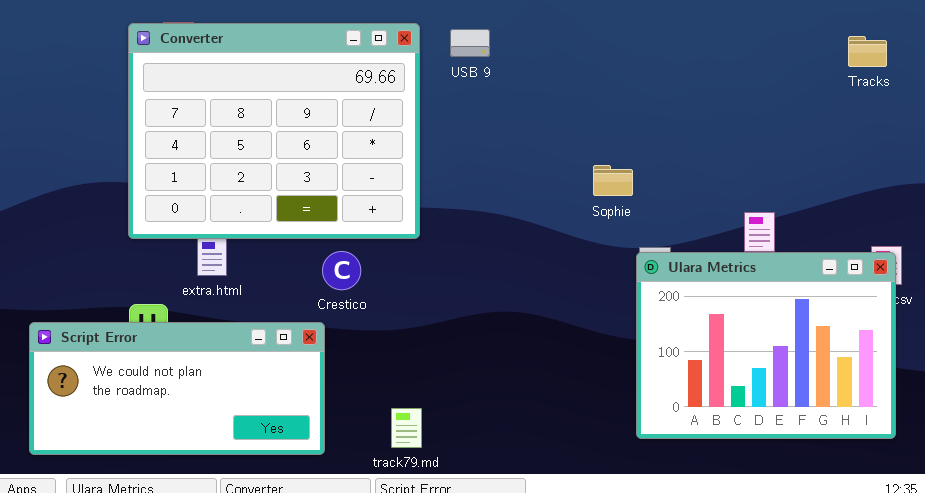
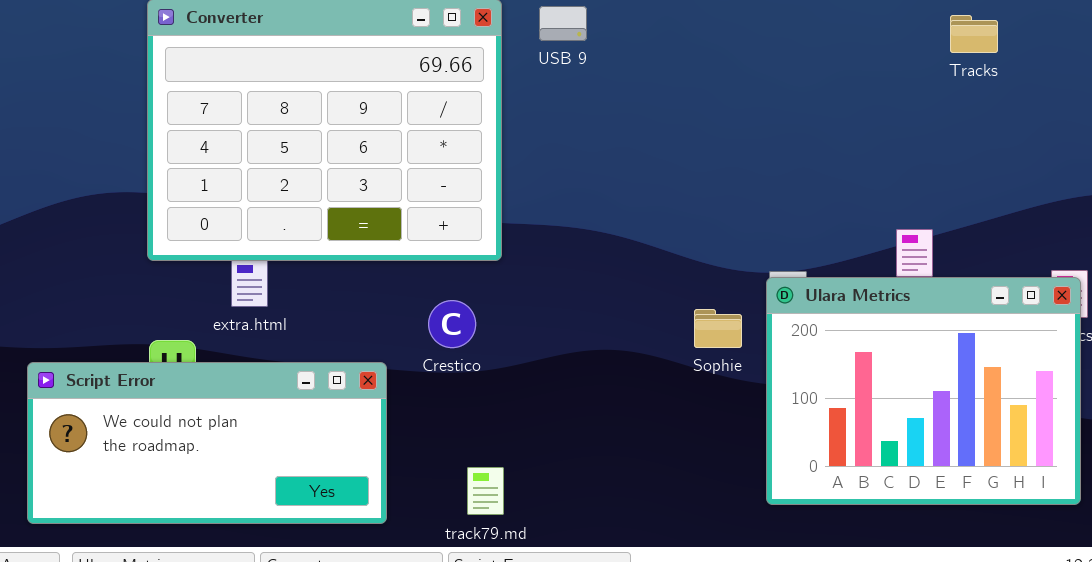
Tracks: [848,36,887,67] -> [950,15,998,53], moved
Sophie: [593,165,633,196] -> [694,309,742,348], moved
Crestico: [322,251,361,290] -> [428,300,476,348], moved

